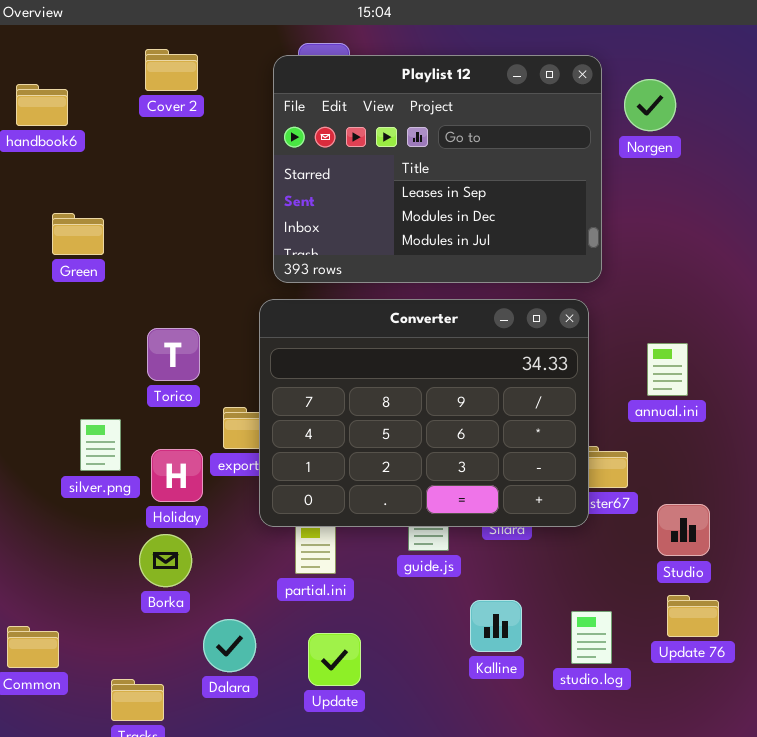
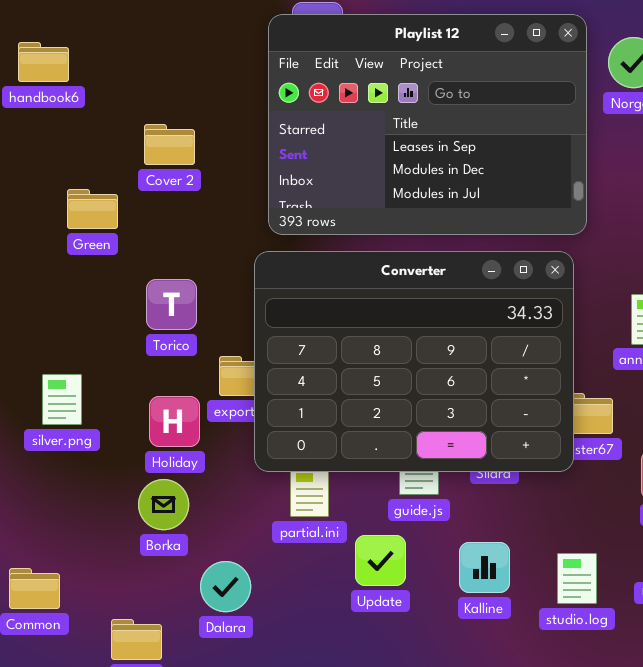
Cover 2: [145,49,198,91] -> [144,124,195,165], moved
Green: [52,213,104,255] -> [67,189,118,229], moved
silver.png: [80,419,121,471] -> [42,374,82,425], moved
Update: [308,633,361,686] -> [355,535,406,586], moved

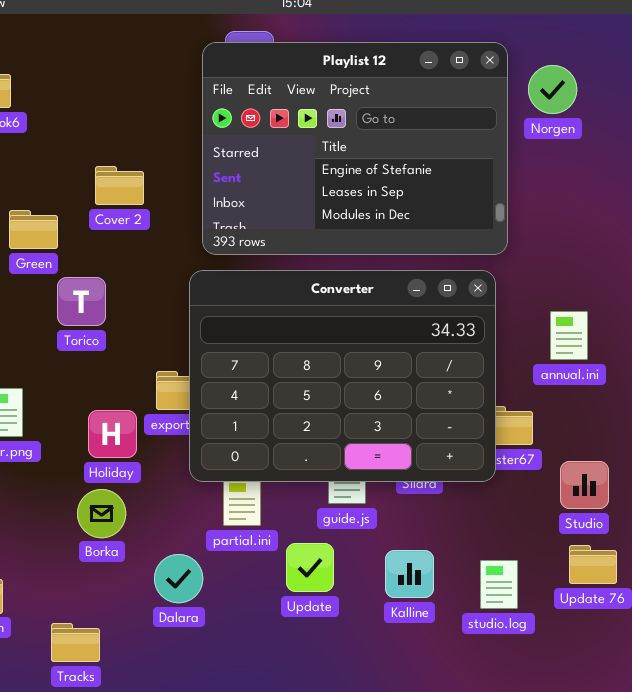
Playlist 12: [268,14,587,235] -> [202,42,508,255], scrolled up 1 row
Cover 2: [144,124,195,165] -> [95,166,144,205], moved
Torico: [146,279,197,330] -> [57,277,106,326], moved
Dalara: [200,561,251,612] -> [154,554,203,603], moved

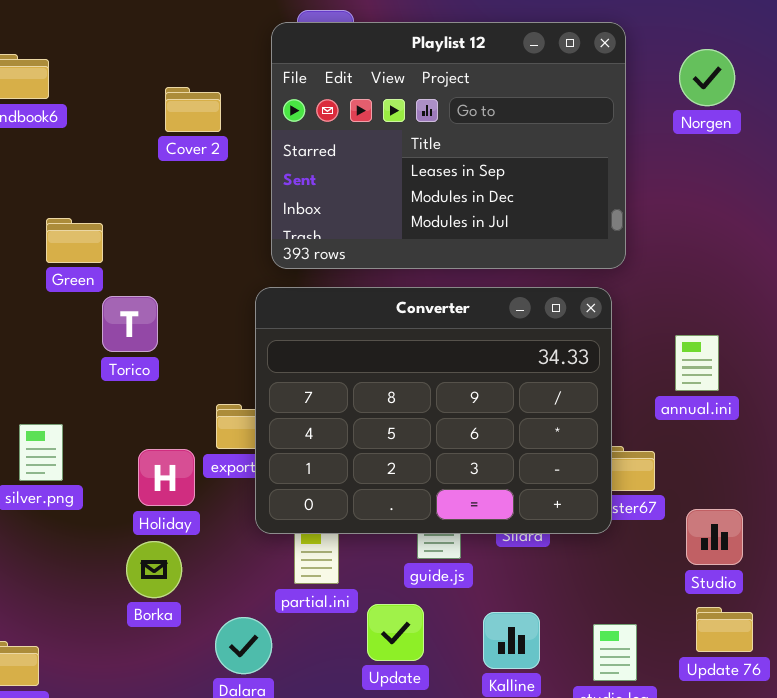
Playlist 12: [202,42,508,255] -> [271,22,626,269], scrolled down 1 row
Norgen: [528,65,577,114] -> [679,49,735,106], moved
Cover 2: [95,166,144,205] -> [165,87,221,132], moved

